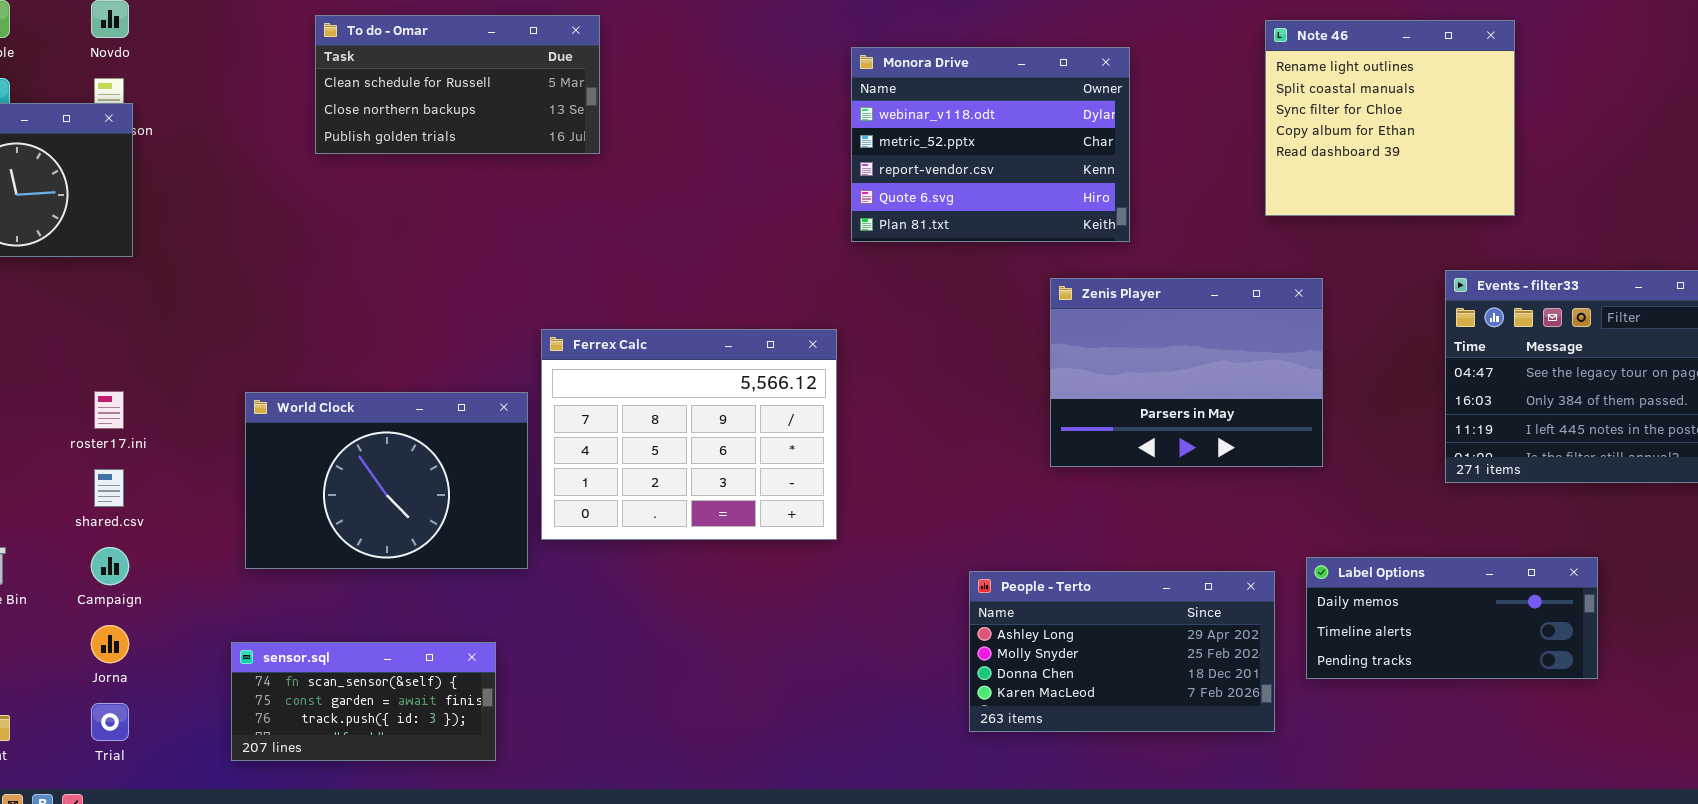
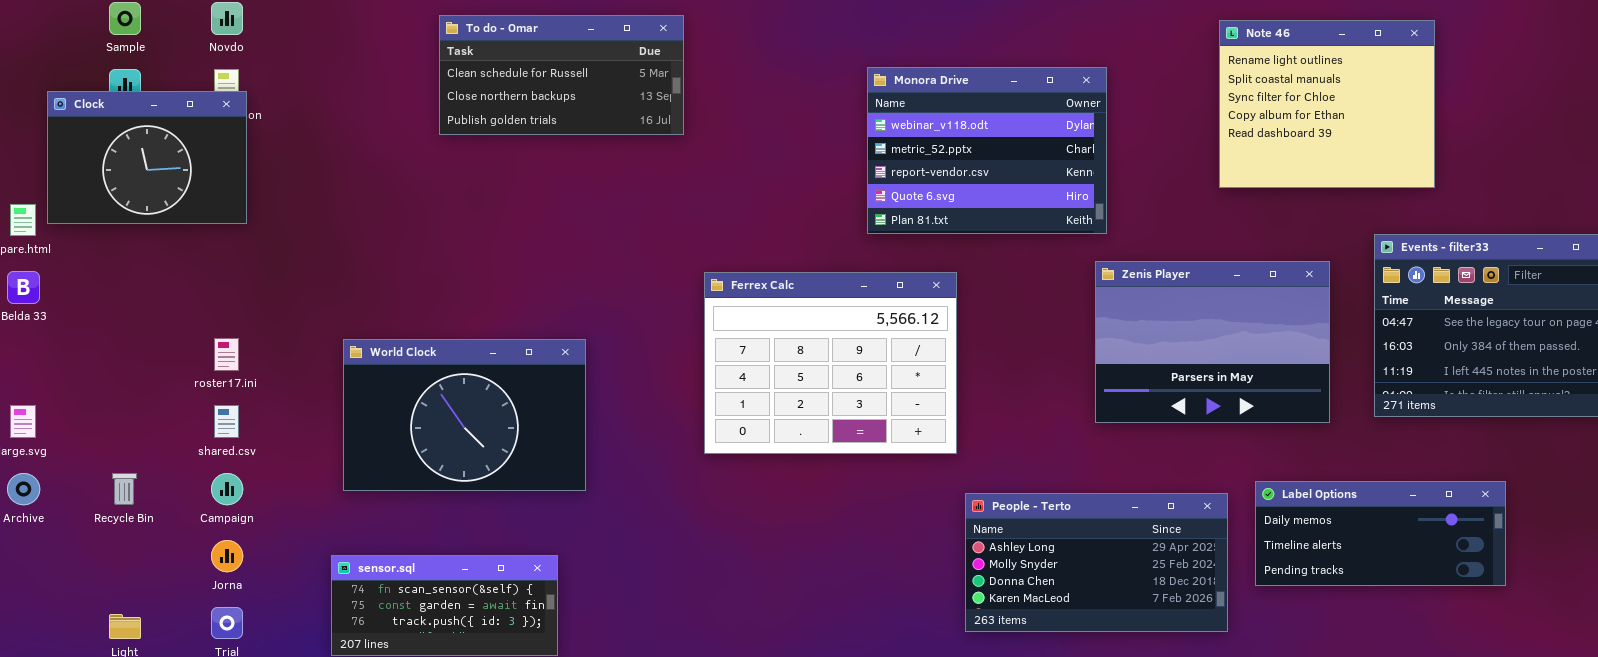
To do - Omar: [315,15,600,154] -> [439,15,684,135], moved
Monora Drive: [851,47,1130,242] -> [867,67,1107,234], moved
Zenis Player: [1050,278,1323,467] -> [1095,261,1330,423], moved
Ferrex Calc: [541,329,837,540] -> [704,272,957,454], moved

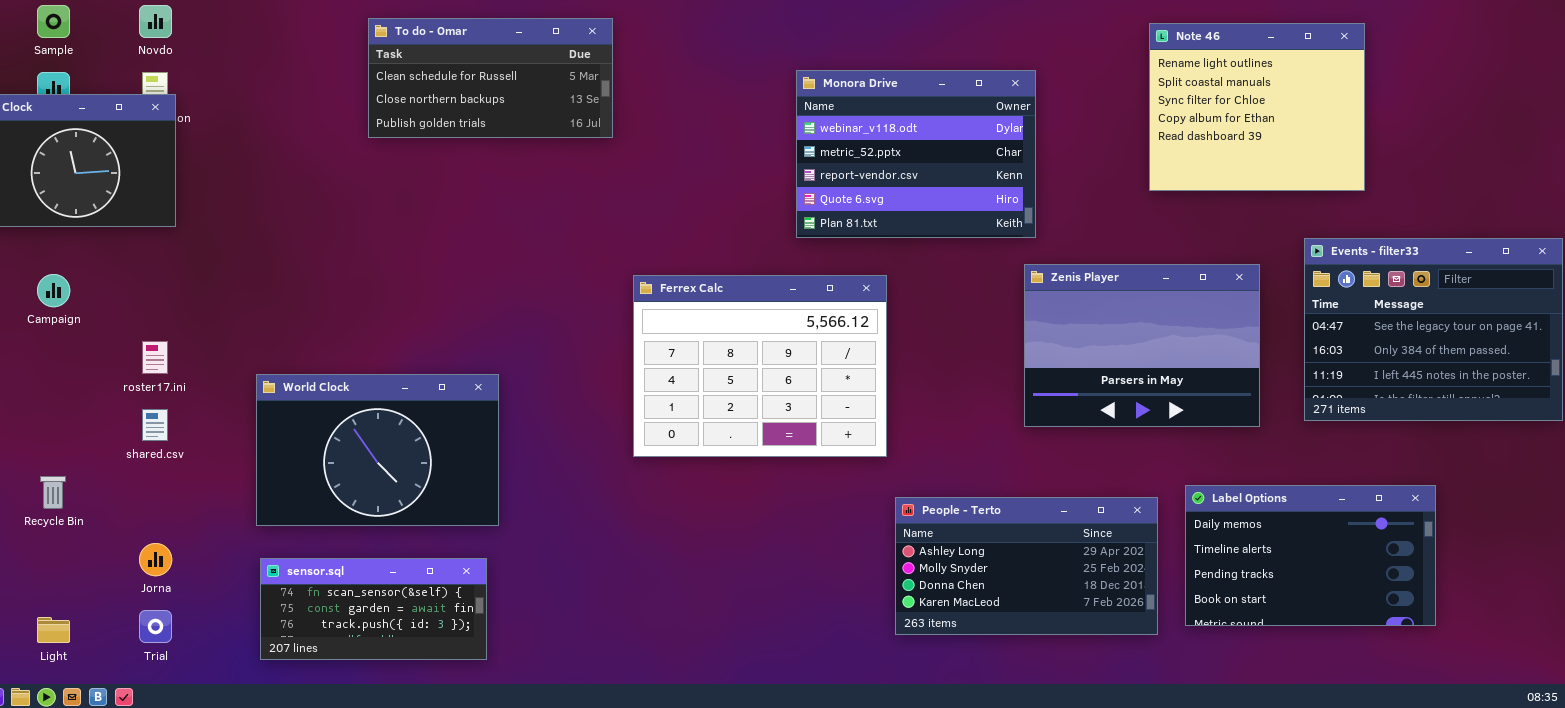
World Clock: [343,339,586,491] -> [256,374,499,526], moved
Campaign: [211,473,243,505] -> [37,274,70,307], moved
Label Options: [1255,481,1506,586] -> [1185,485,1436,626], resized

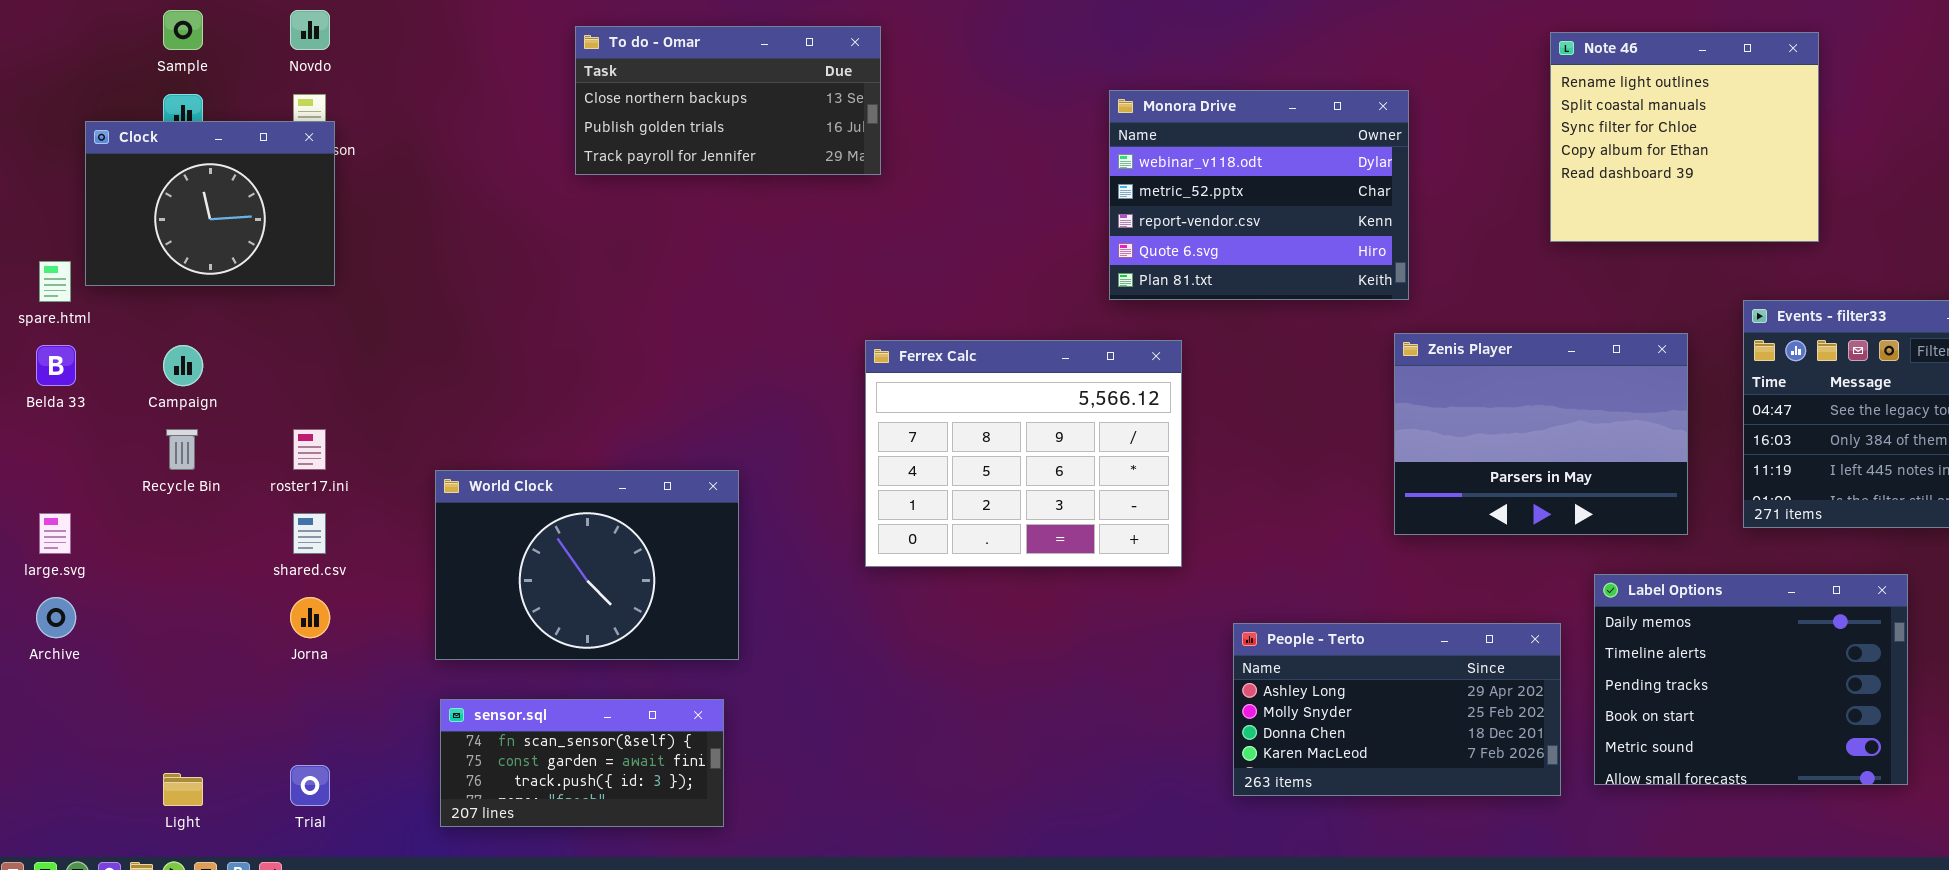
To do - Omar: [368,18,613,138] -> [575,26,881,175], scrolled down 1 row
Ferrex Calc: [633,275,887,457] -> [865,340,1182,567], moved
Recycle Bin: [40,476,66,509] -> [166,429,198,470], moved
Label Options: [1185,485,1436,626] -> [1594,574,1908,785], resized
Jorna: [139,543,172,576] -> [290,597,330,638], moved

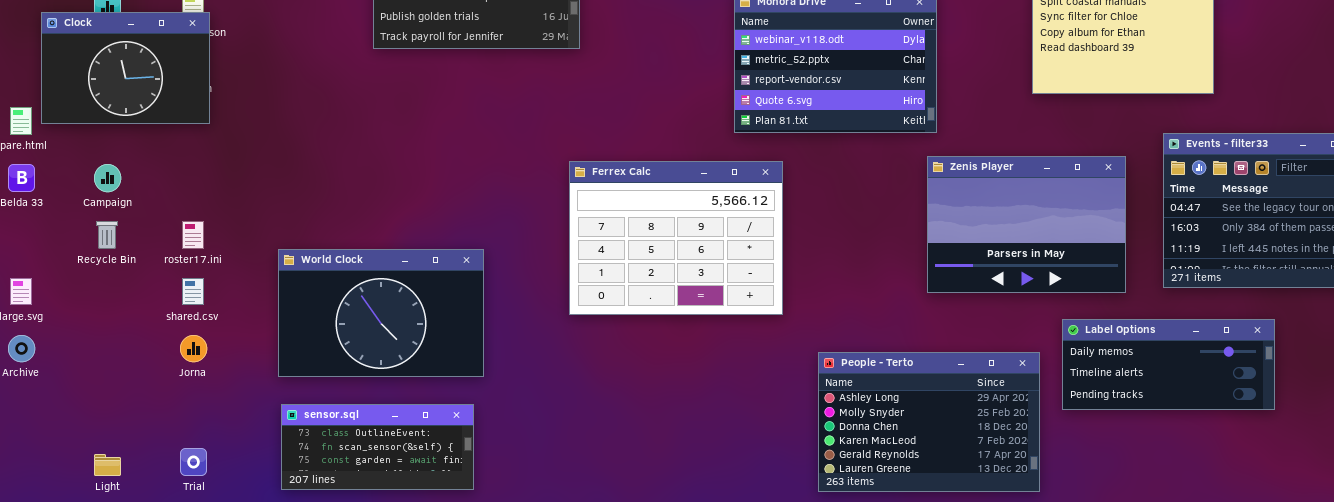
Label Options: [1594,574,1908,785] -> [1062,319,1275,410], resized
People - Terto: [1233,623,1561,796] -> [818,352,1040,492], resized
sensor.sql: [440,699,724,827] -> [281,404,474,490], scrolled up 1 row

